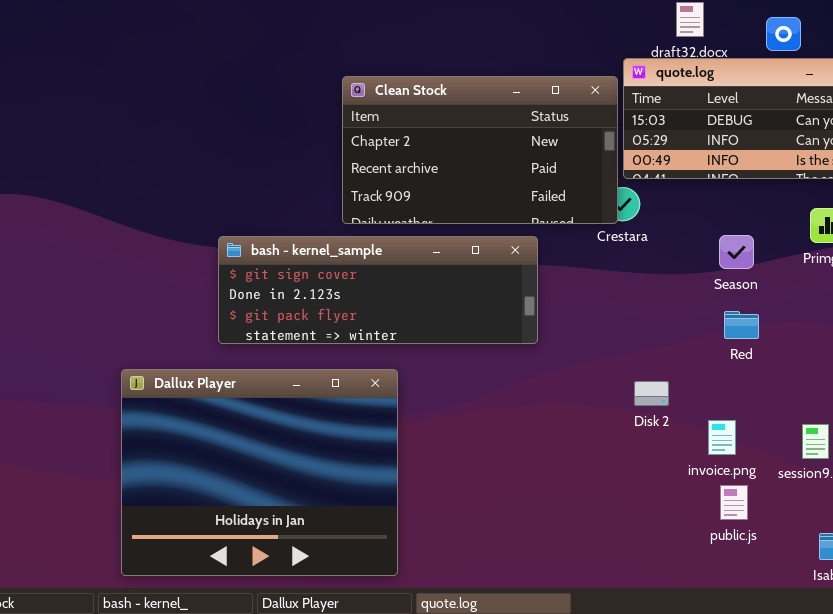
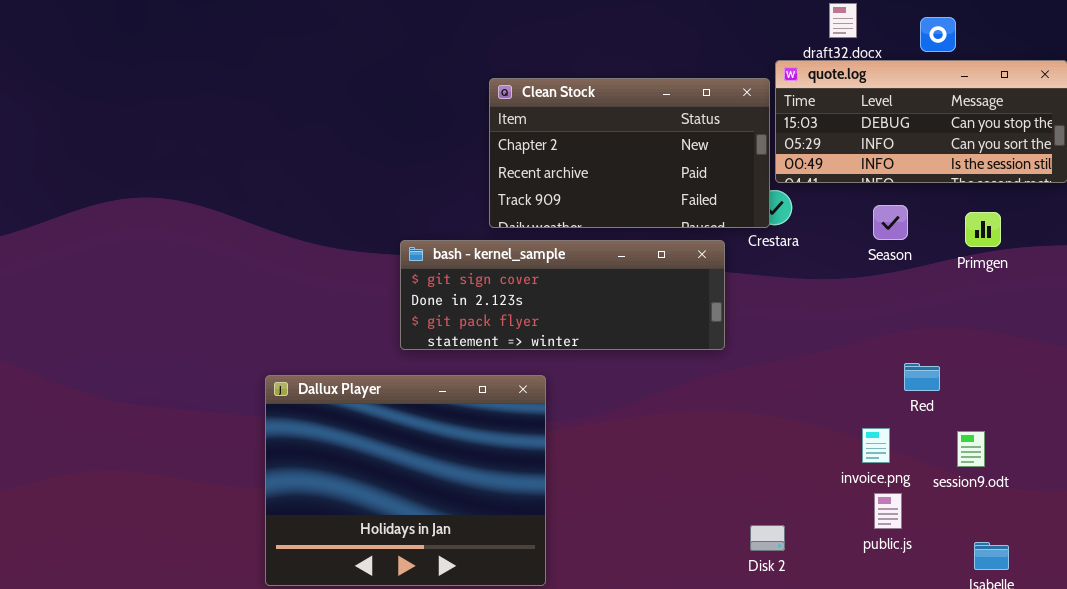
Season: [719,235,754,269] -> [873,205,908,240], moved
bash - kernel_sample: [218,236,538,344] -> [400,240,725,350], moved
Red: [724,311,759,339] -> [904,363,940,391], moved
Disk 2: [634,381,669,406] -> [750,525,785,551], moved

